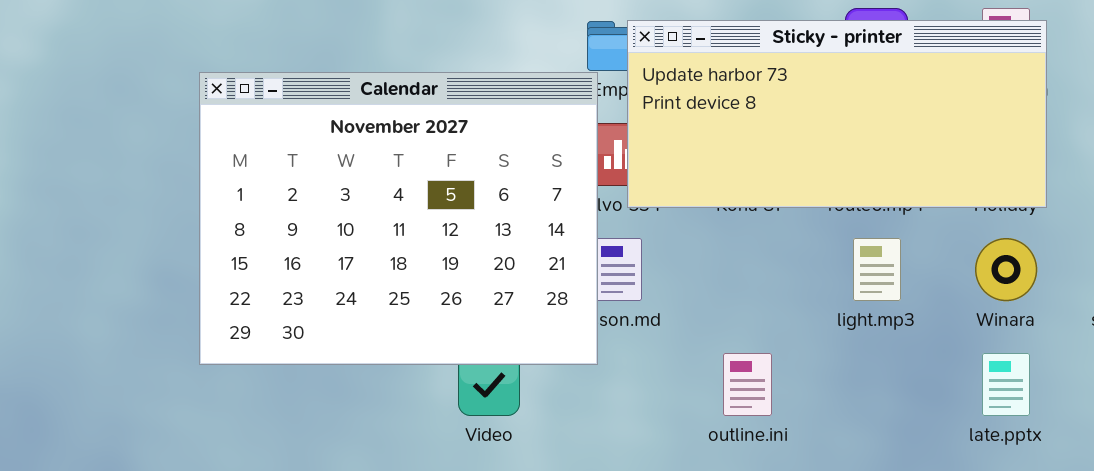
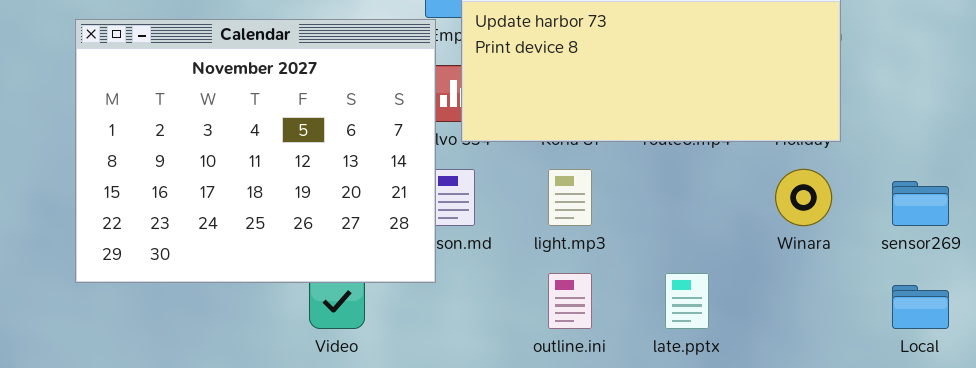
light.mp3: [853,238,901,301] -> [548,169,592,226], moved
late.pptx: [982,353,1030,416] -> [665,273,709,329], moved

